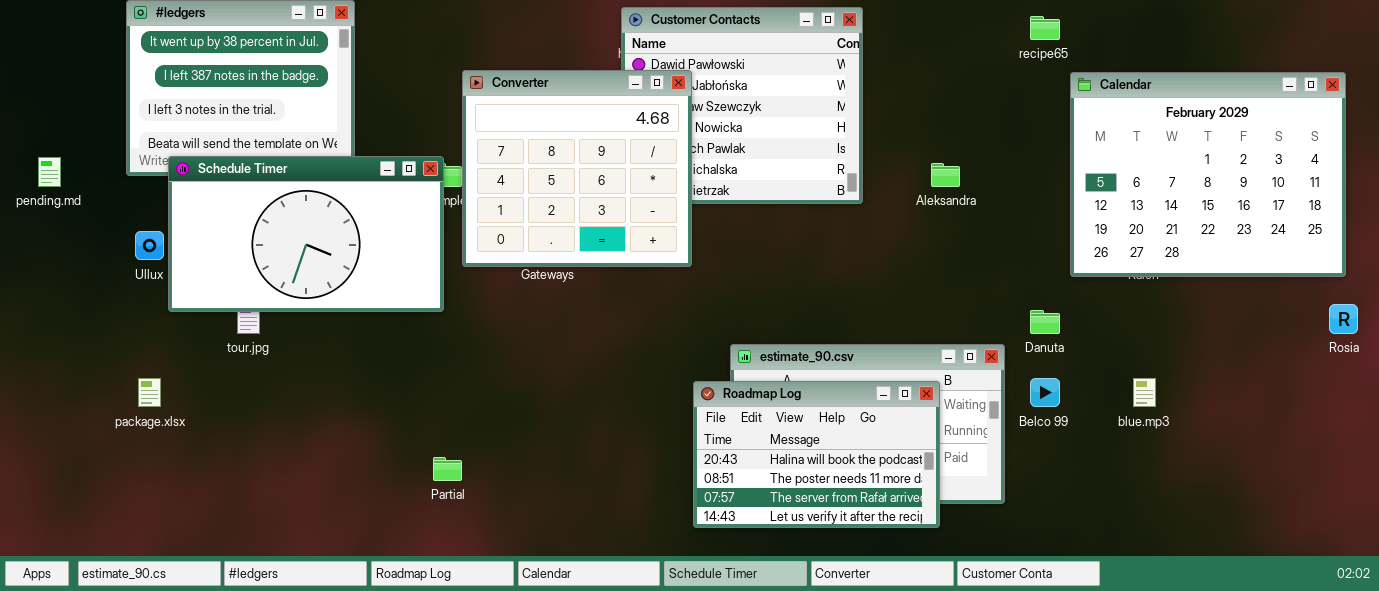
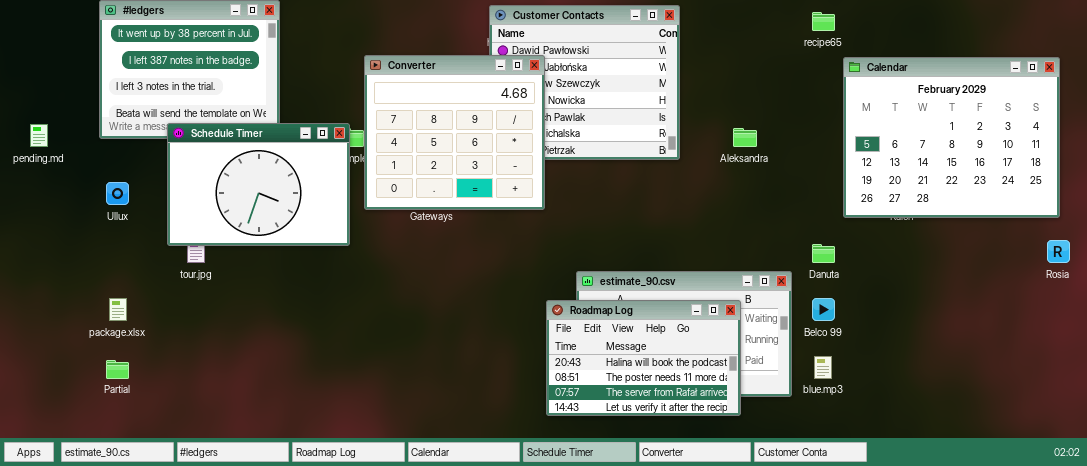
Schedule Timer: [168,156,444,312] -> [167,123,350,246], resized
blue.mp3: [1133,378,1156,407] -> [814,356,832,379], moved
Partial: [433,457,462,481] -> [106,360,129,379], moved

